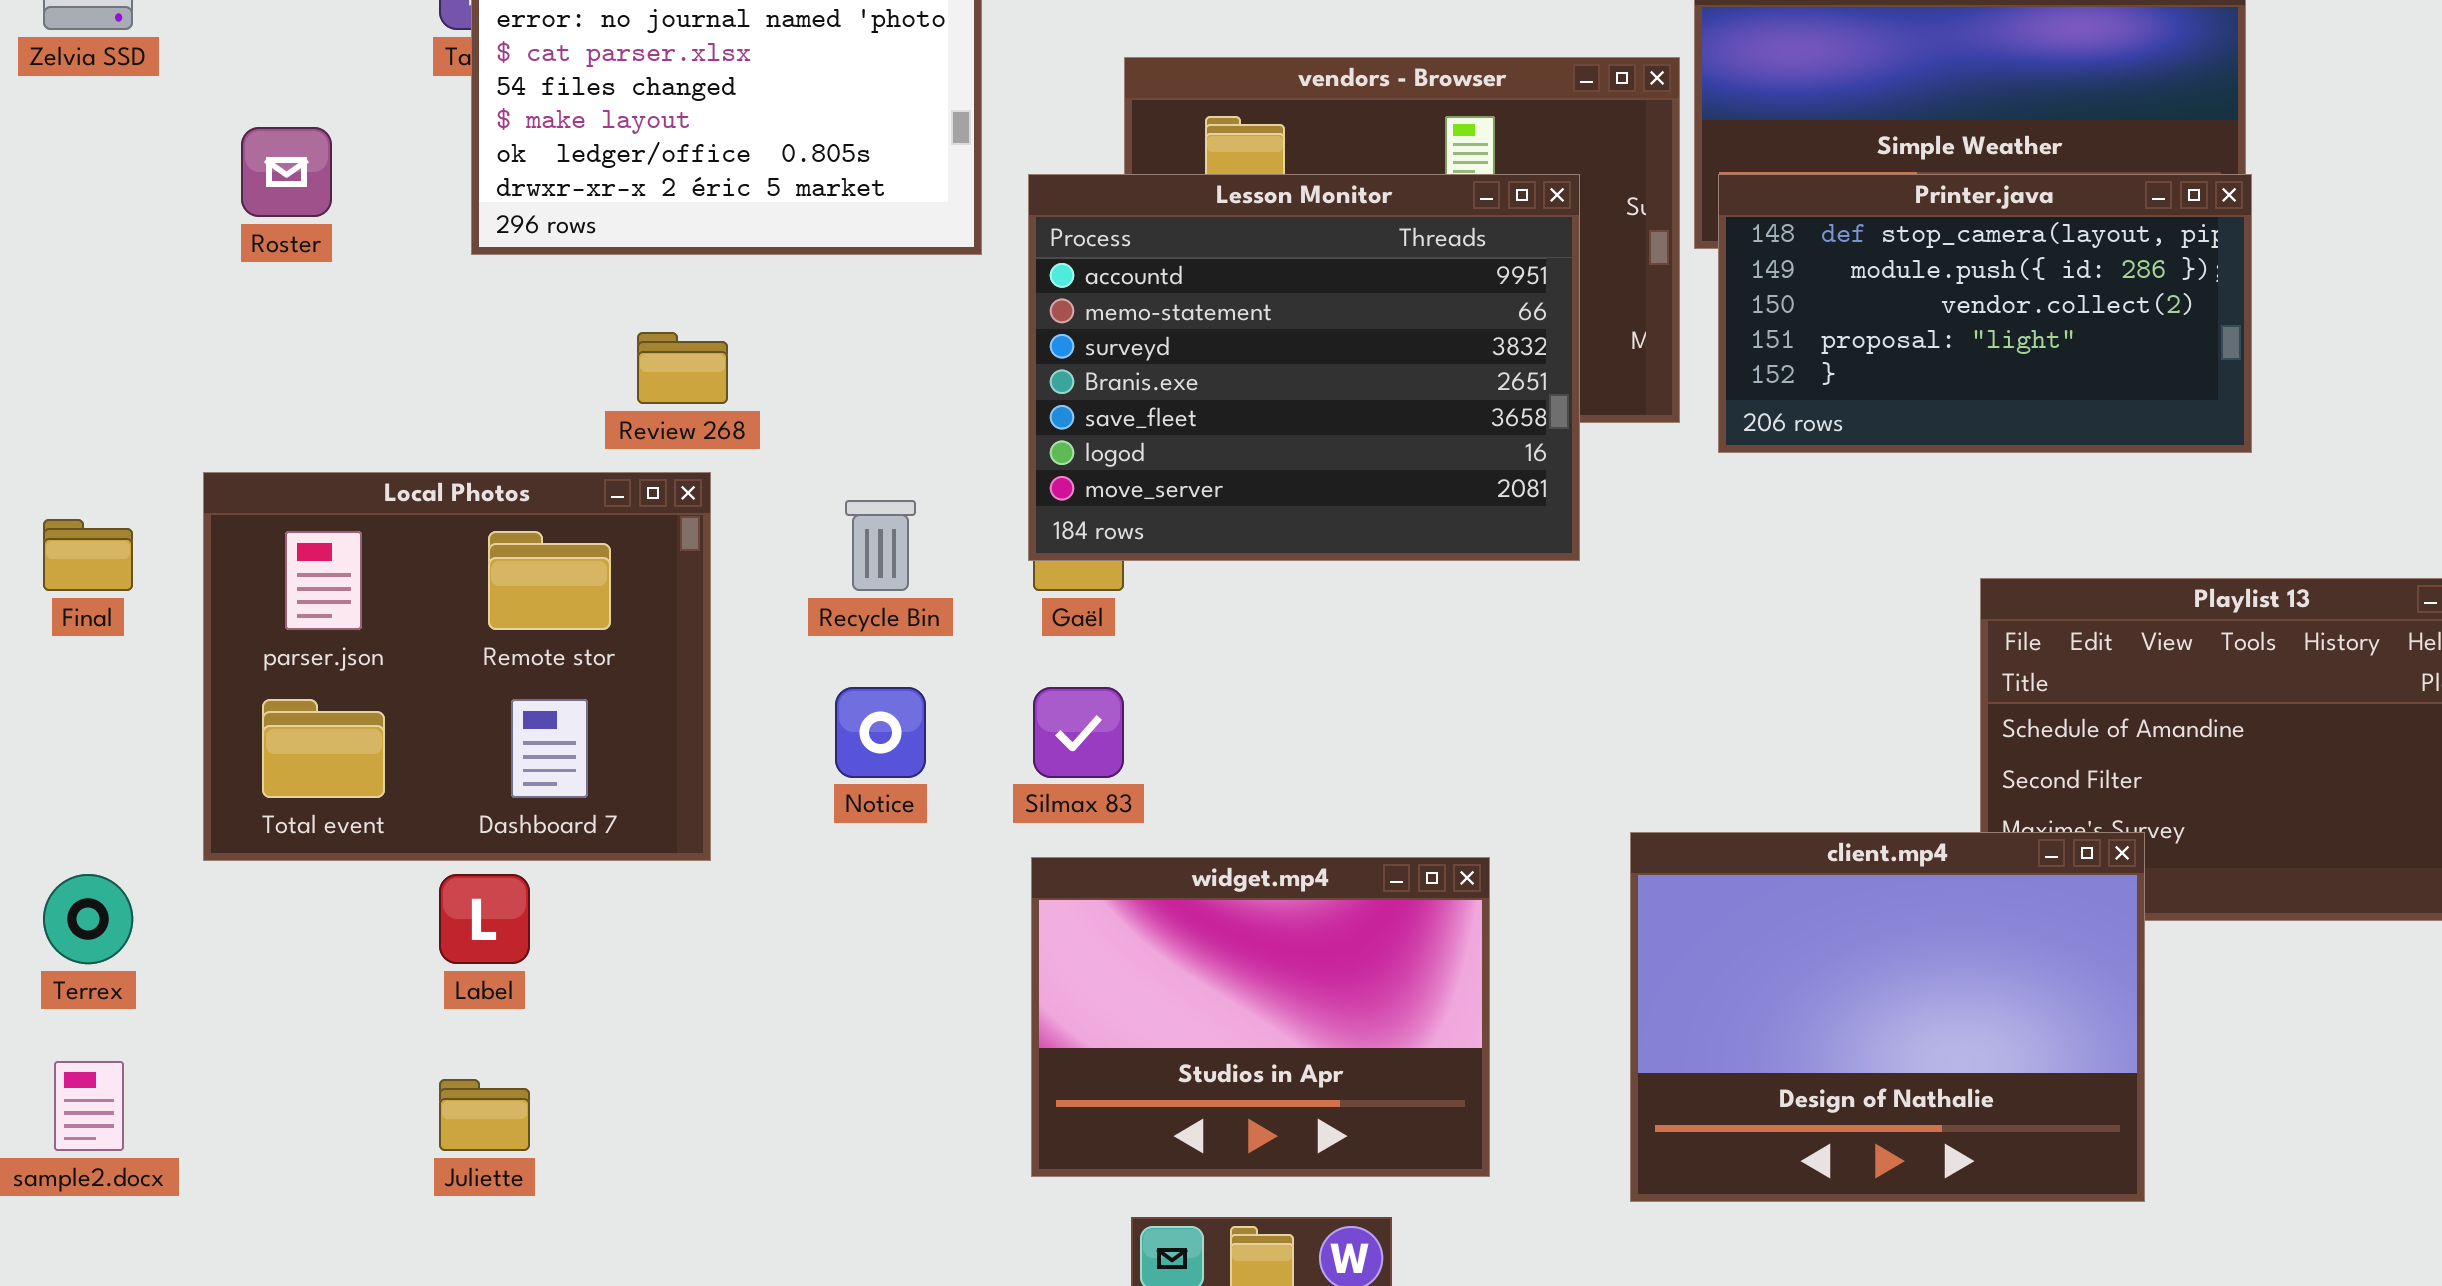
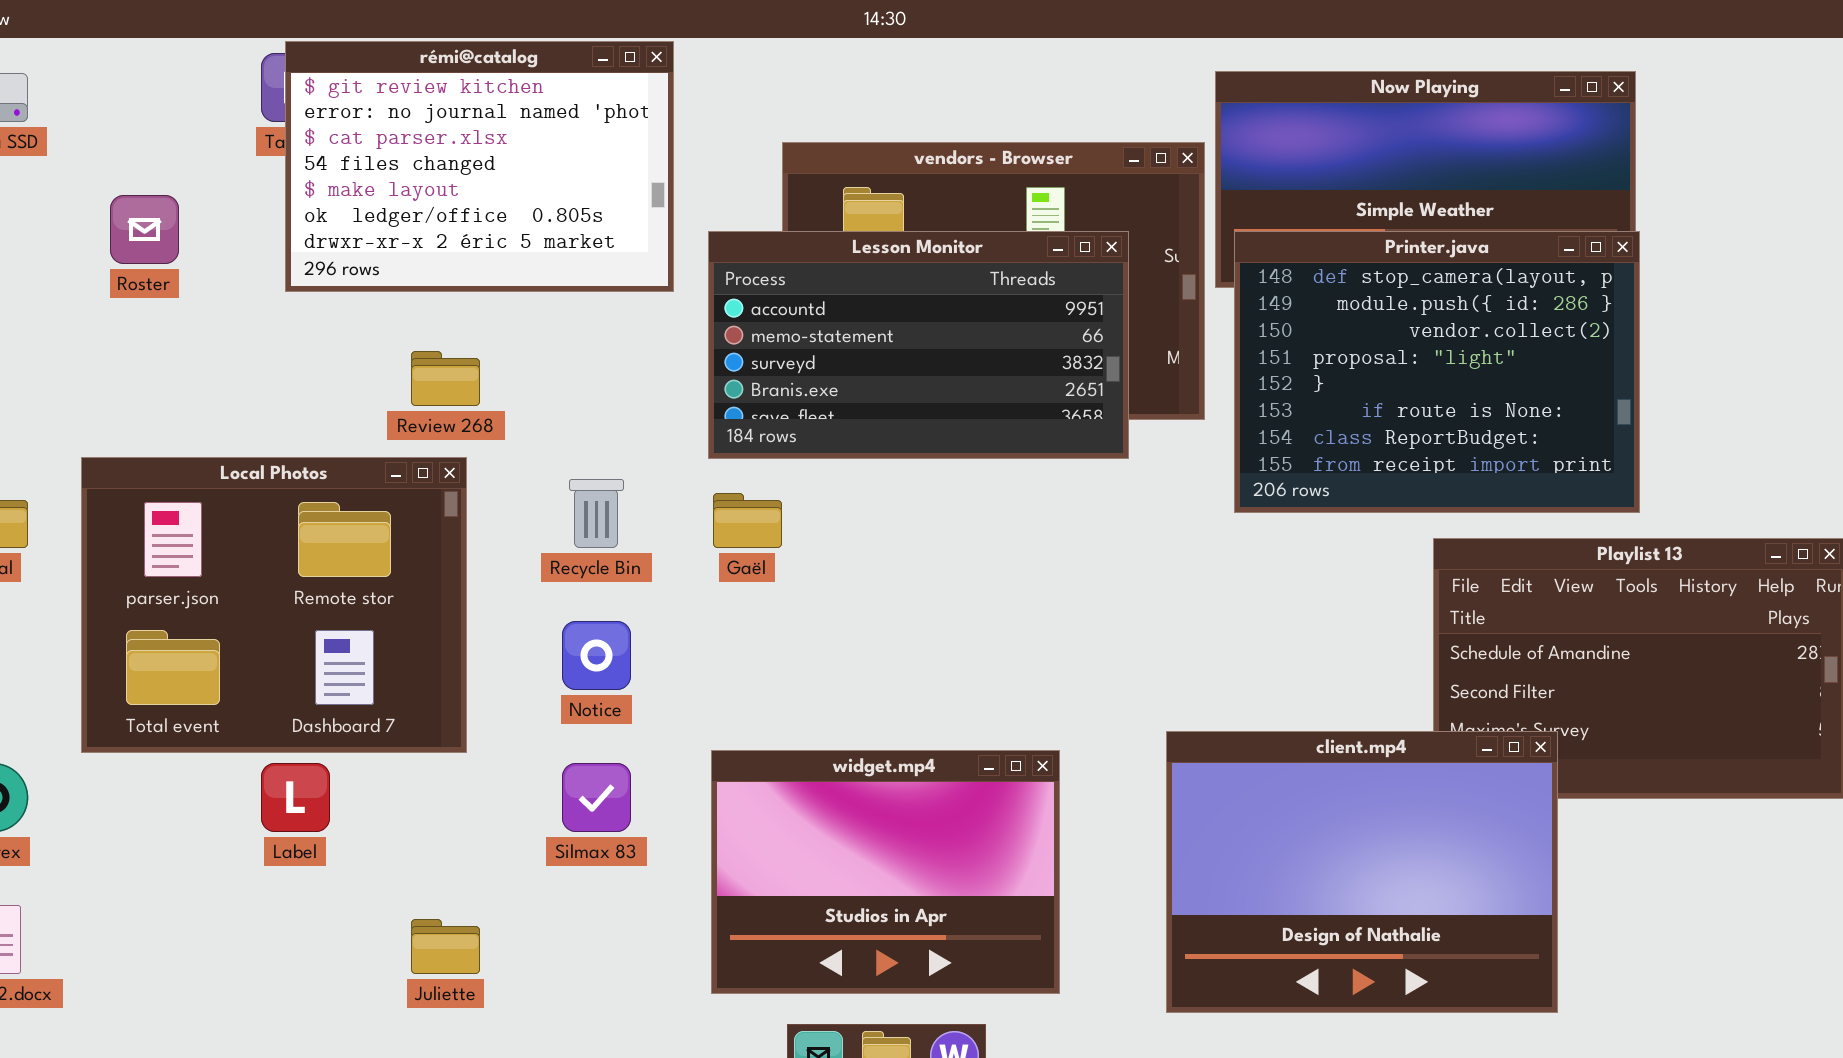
Lesson Monitor: [1028,174,1580,561] -> [708,231,1129,459], resized
Printer.java: [1718,174,2252,453] -> [1234,231,1640,513], resized
Silmax 83: [1033,687,1124,778] -> [562,763,631,832], moved
Juliette: [439,1079,530,1151] -> [411,919,480,974], moved

